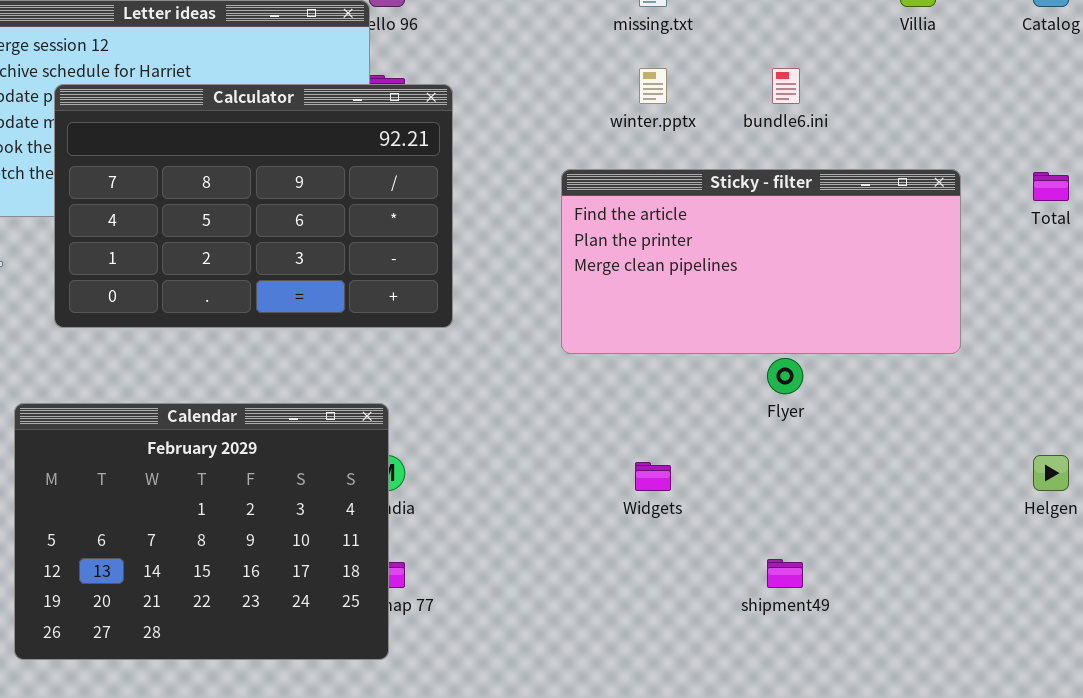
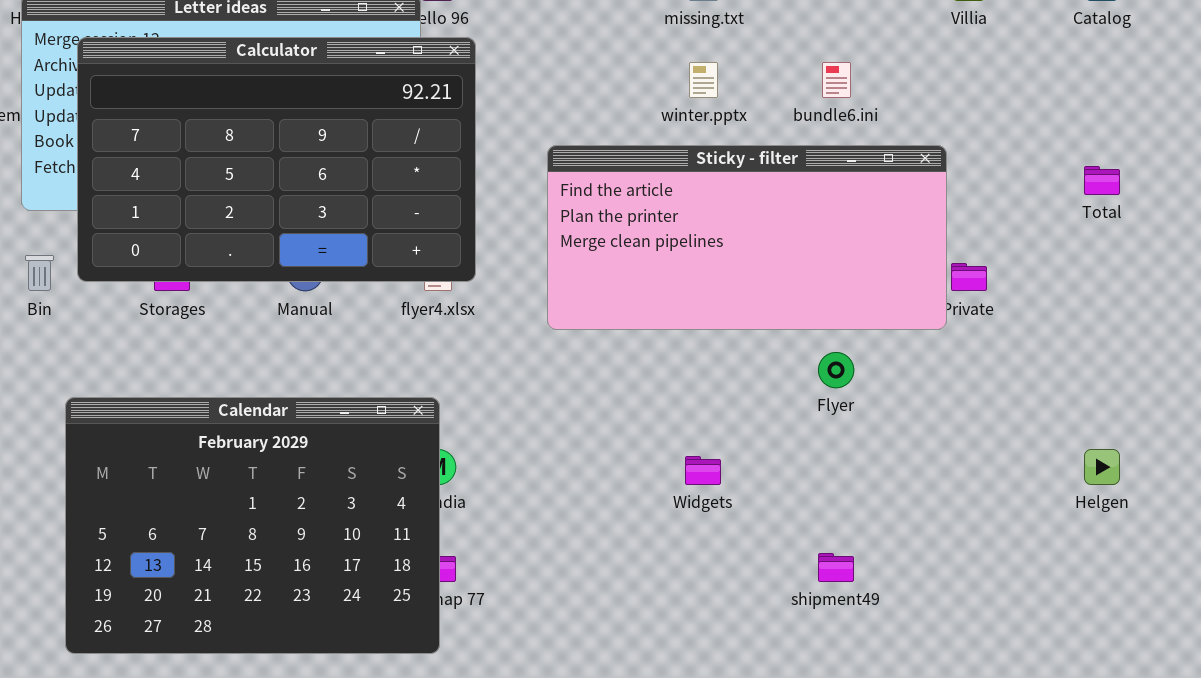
Calculator: [54,84,453,328] -> [77,37,476,282], moved
Sticky - filter: [561,169,961,354] -> [547,145,947,330], moved

